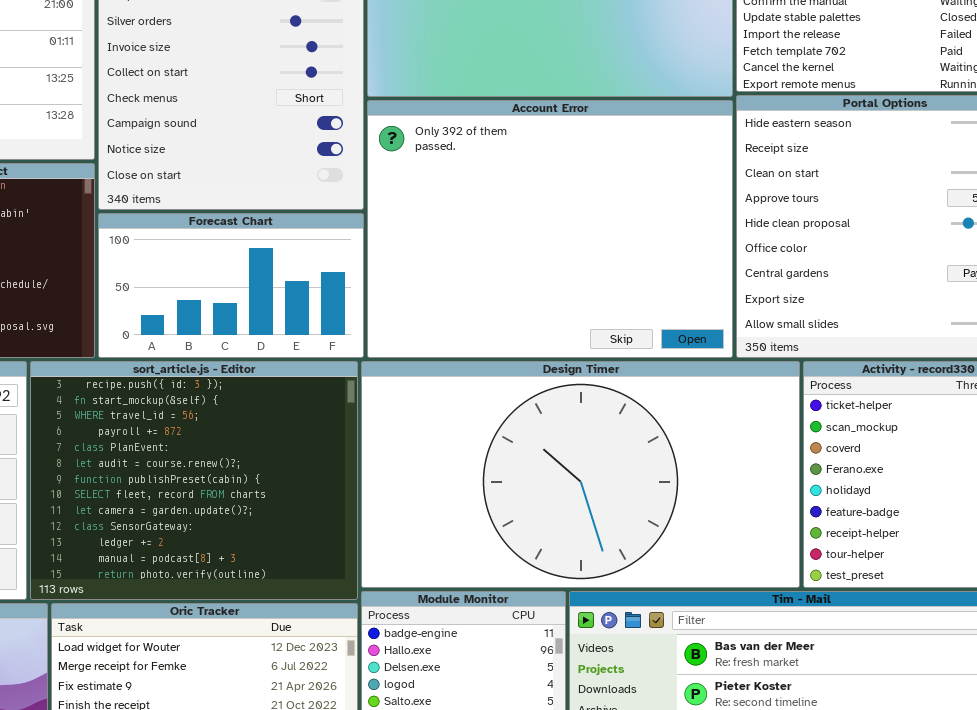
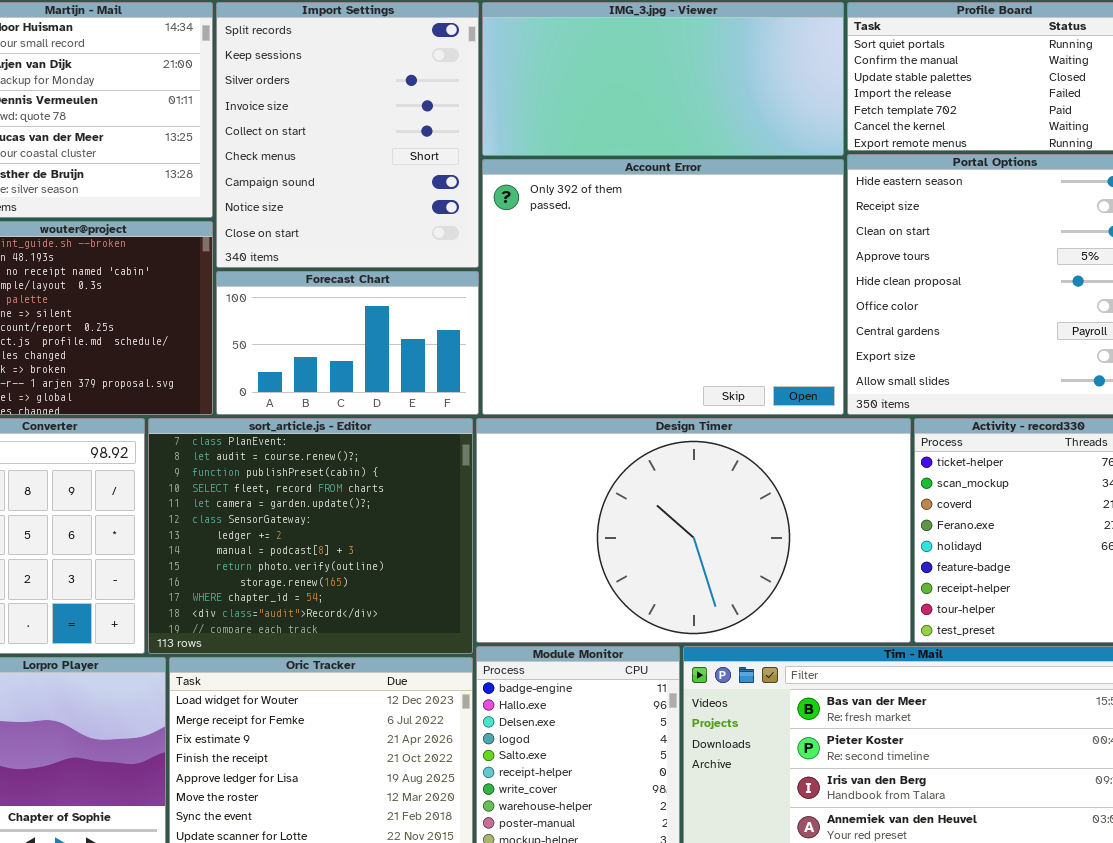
sort_article.js - Editor: [30,361,358,600] -> [148,418,473,654], scrolled down 4 rows

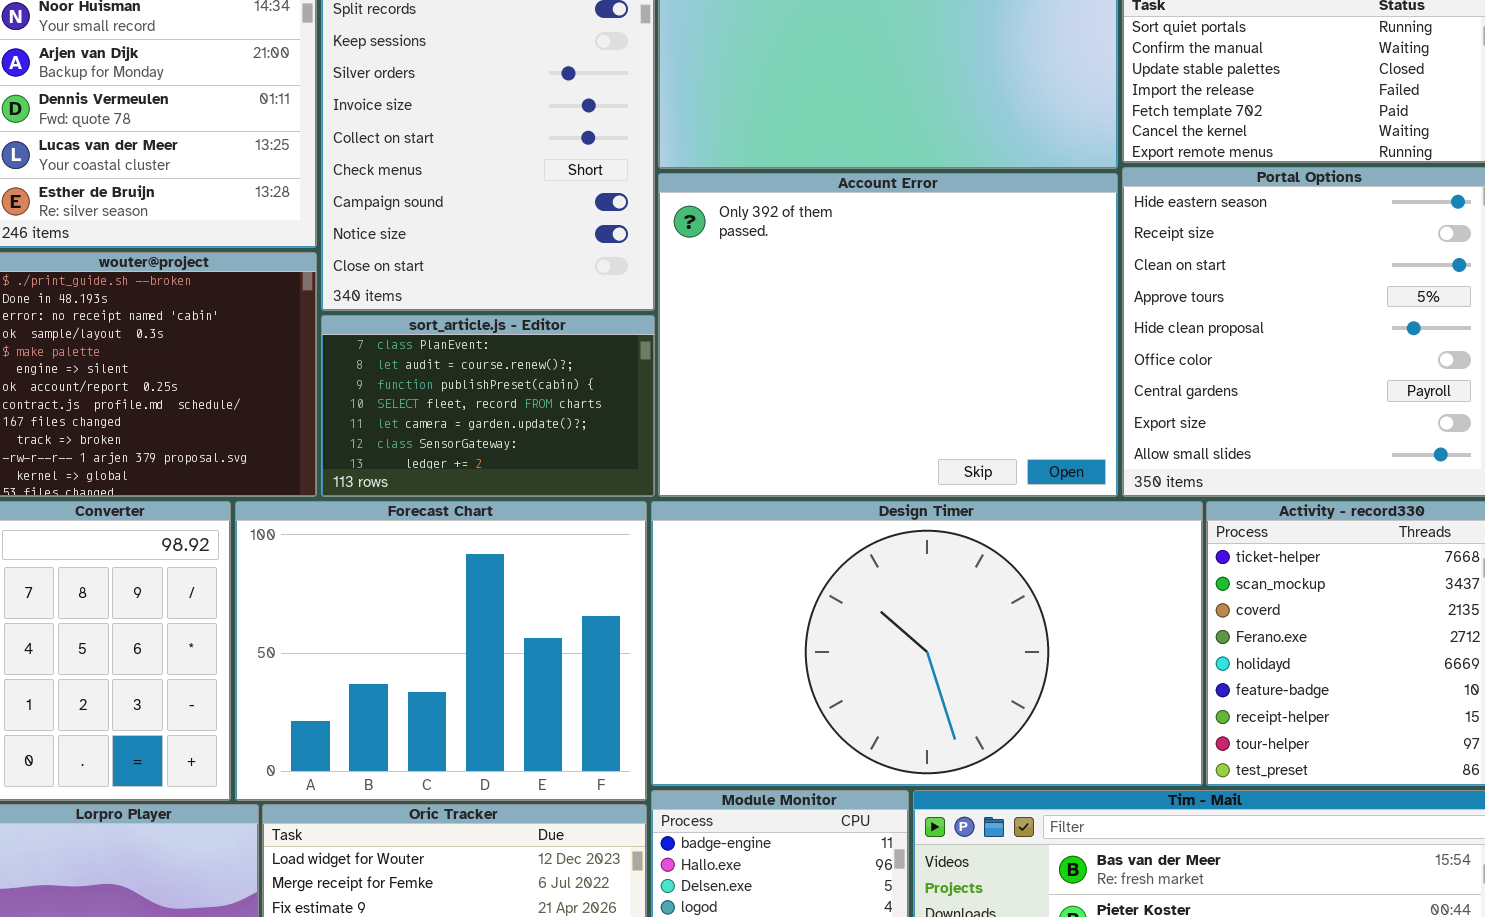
Forecast Chart: [216,271,479,415] -> [235,501,647,801], moved, resized
sort_article.js - Editor: [148,418,473,654] -> [321,315,655,497], moved, resized

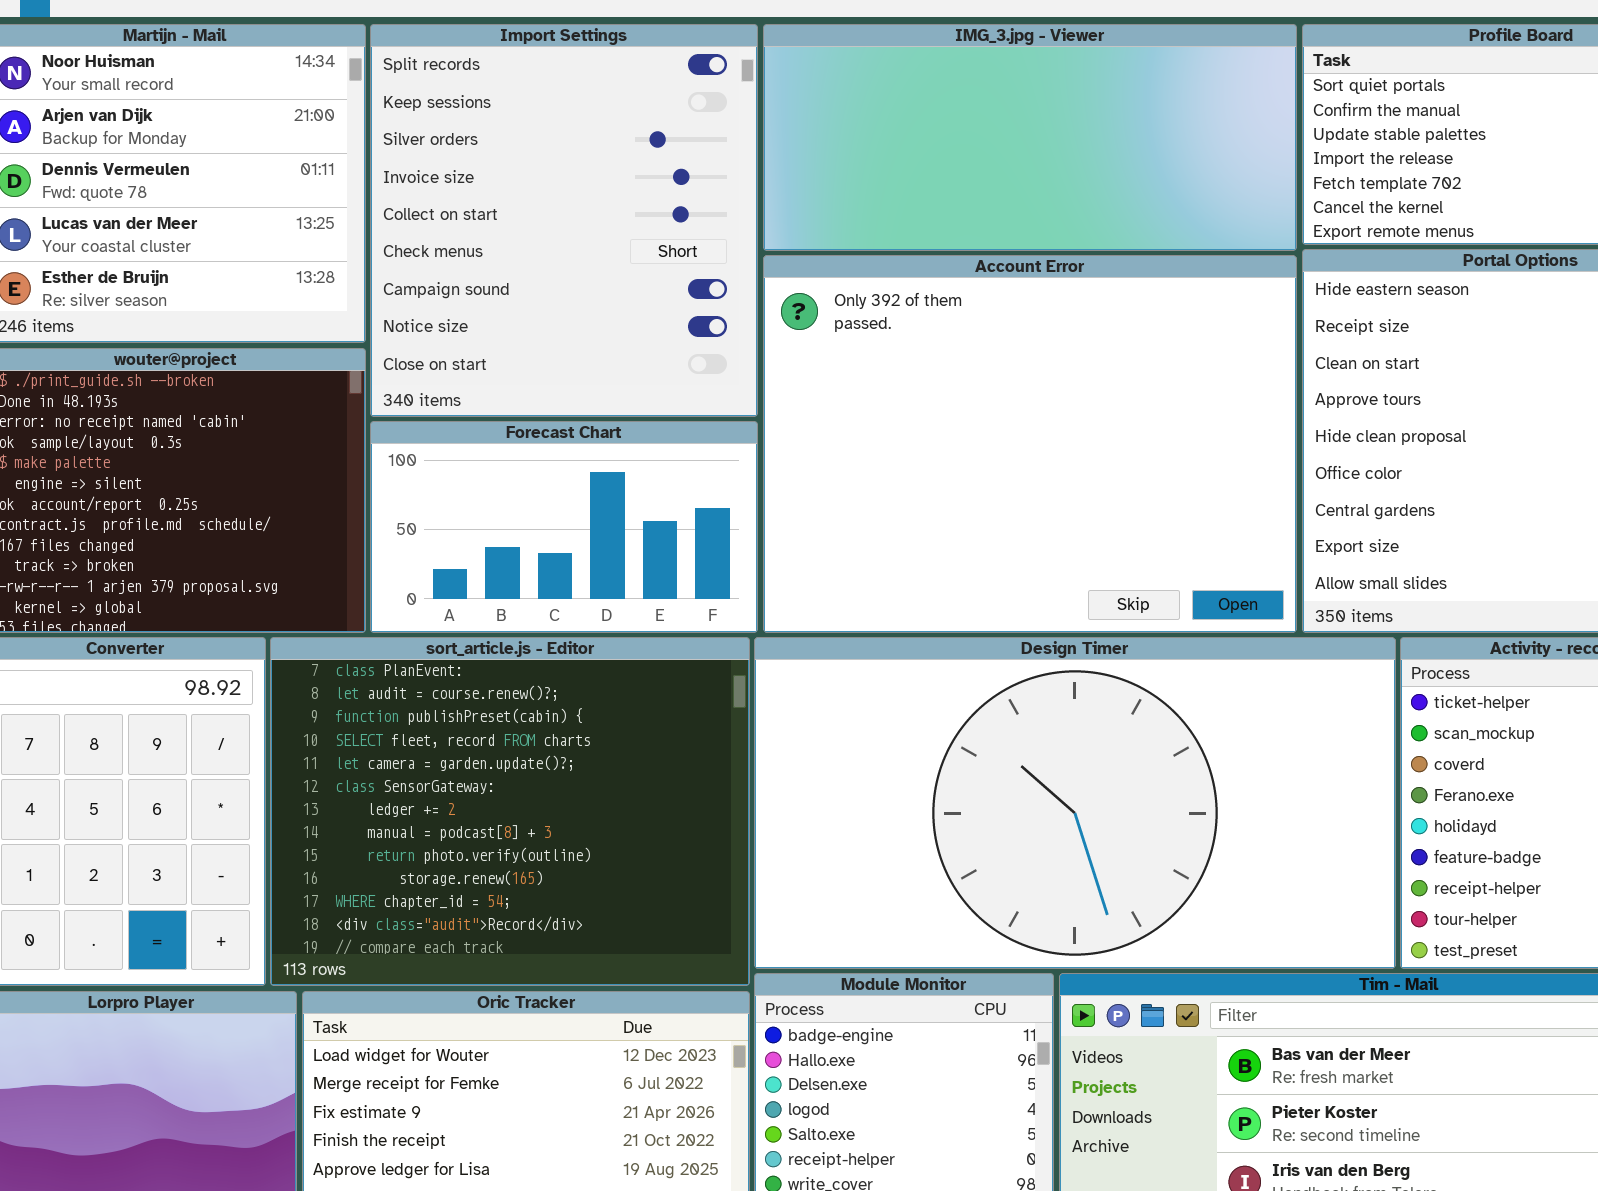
sort_article.js - Editor: [321,315,655,497] -> [270,637,750,986], moved, resized
Forecast Chart: [235,501,647,801] -> [370,421,758,633], moved, resized

